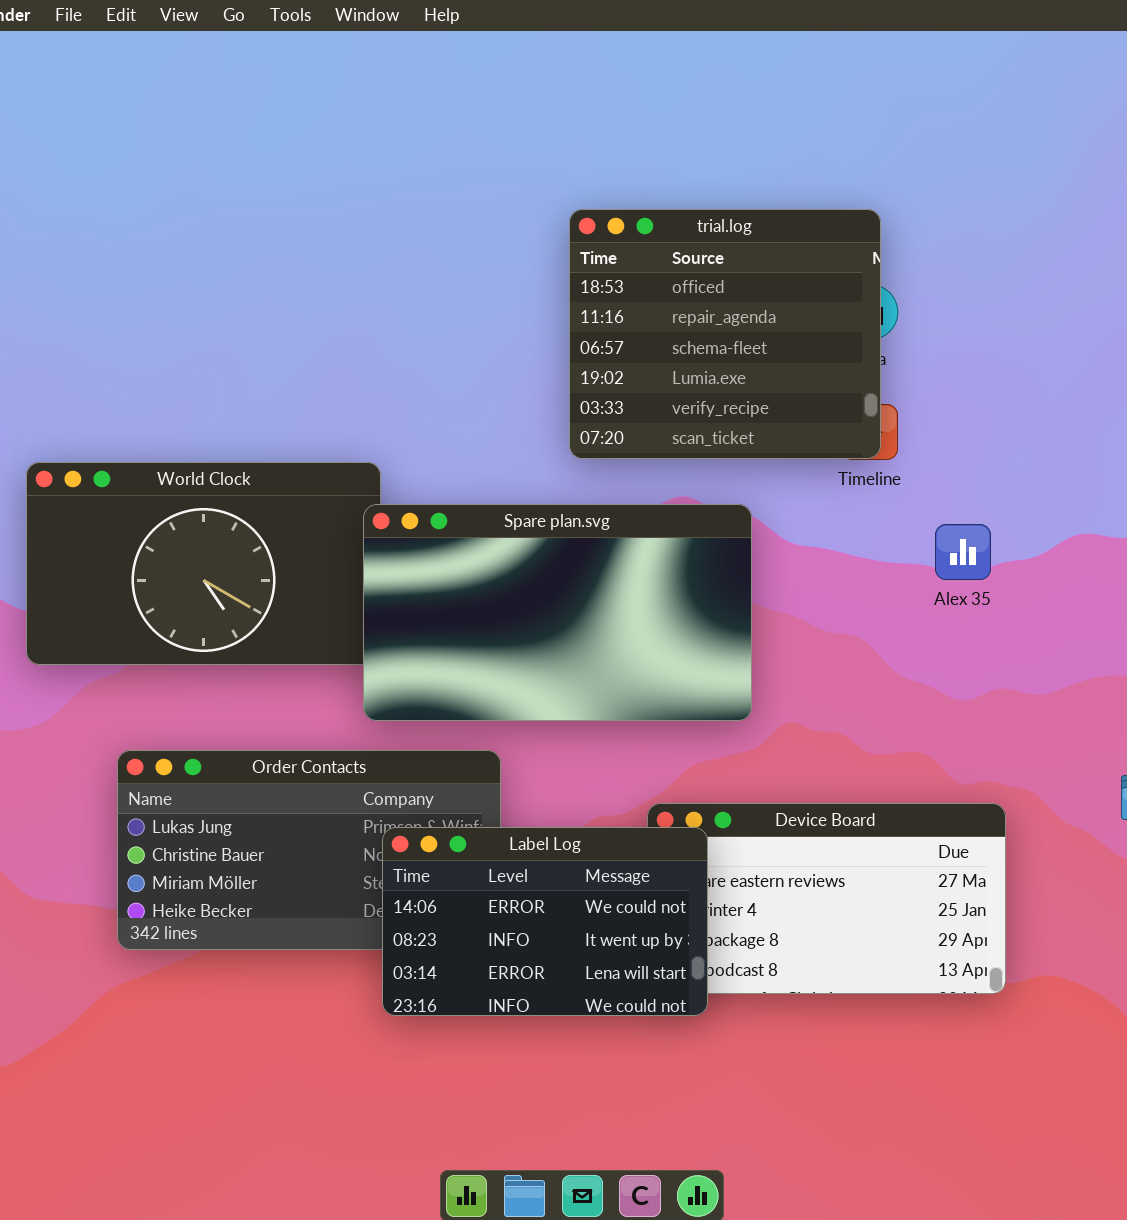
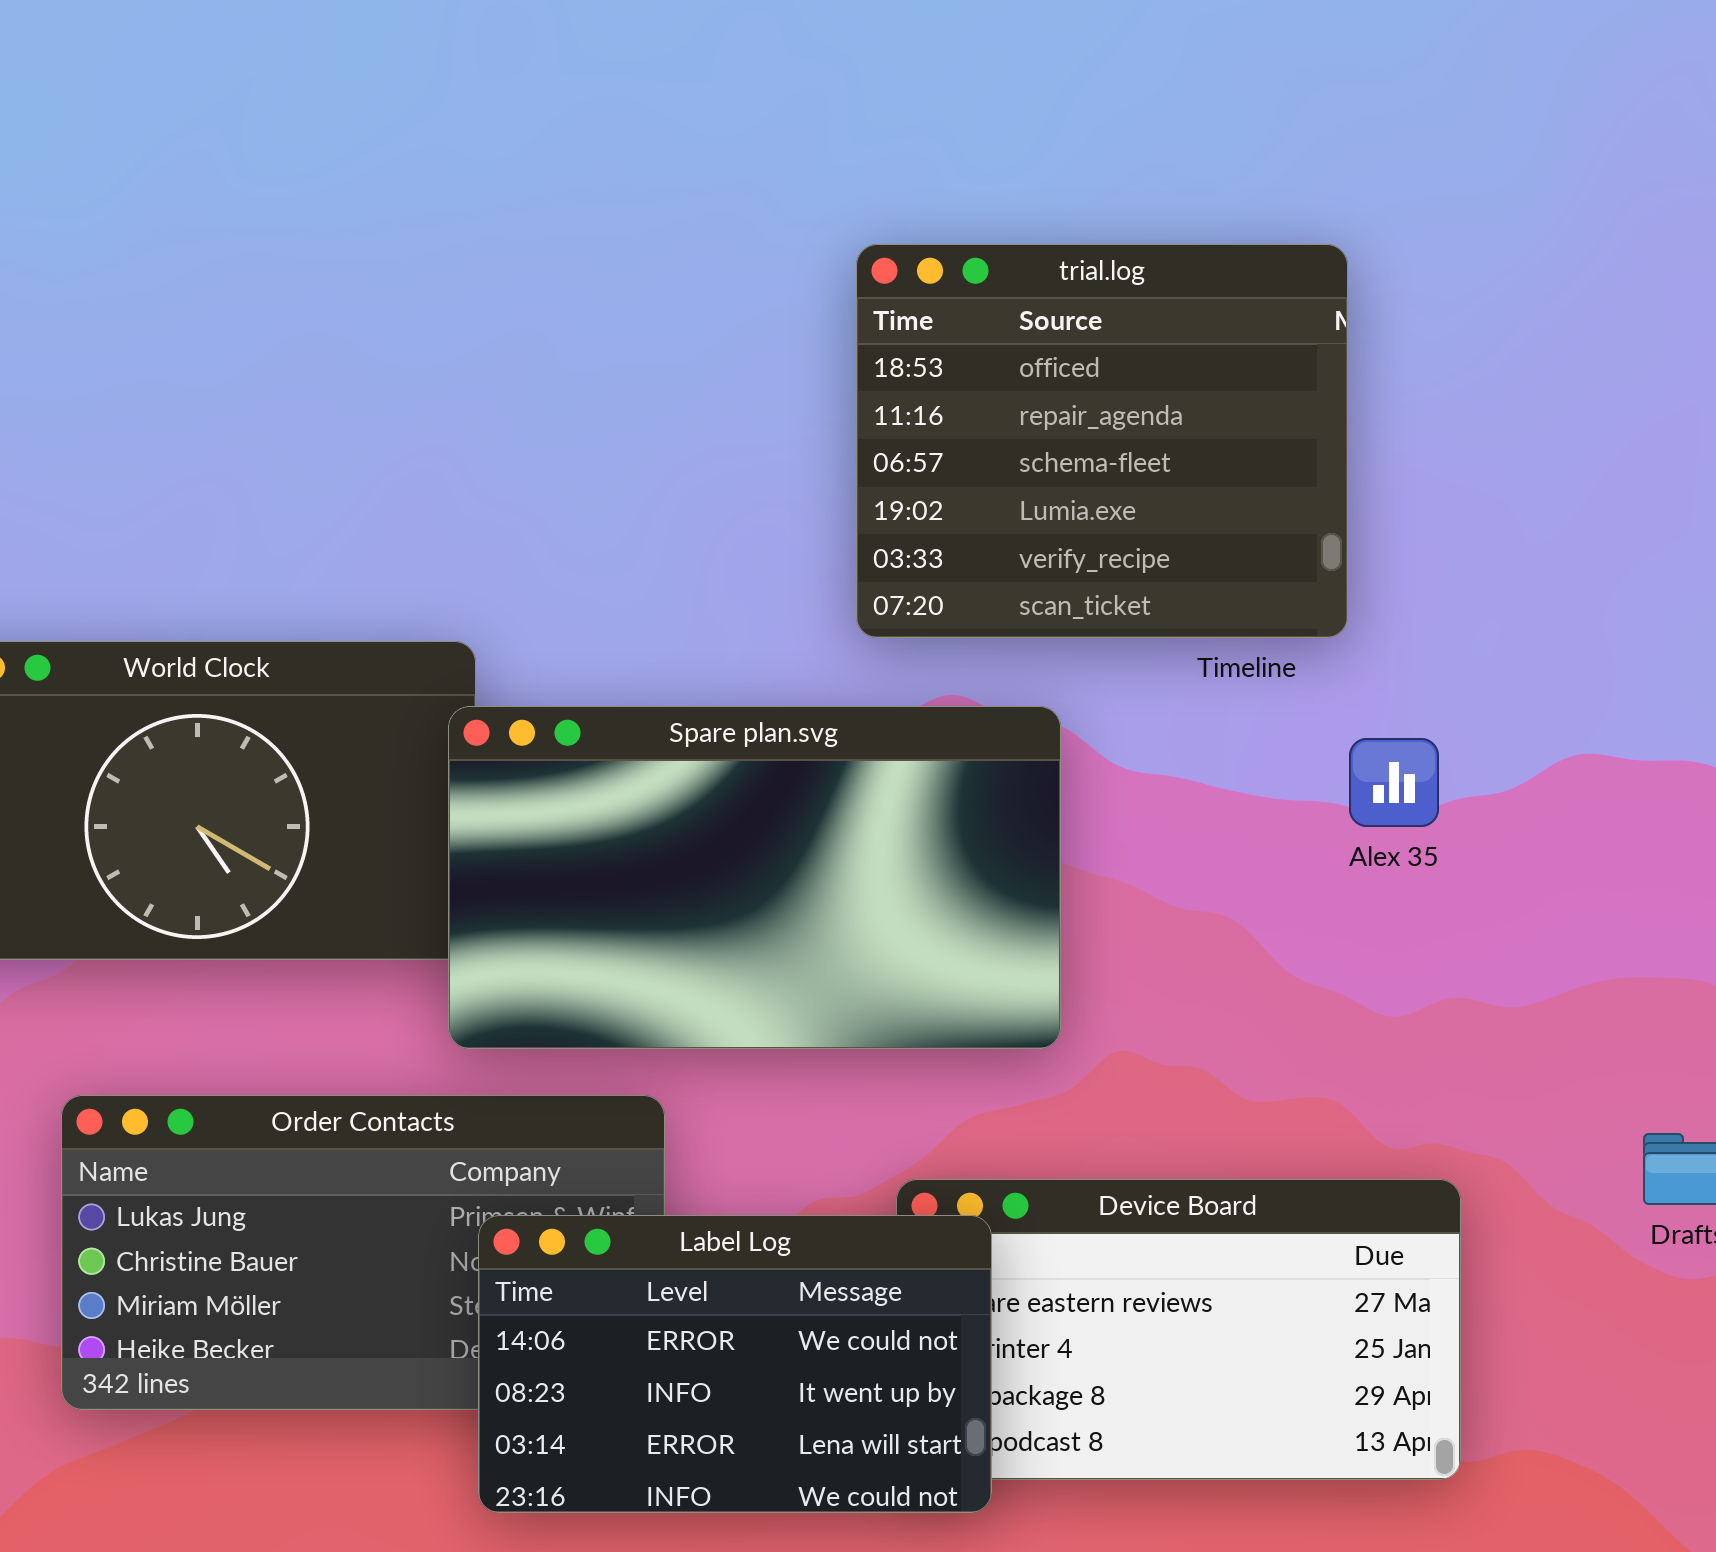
trial.log: [569,209,881,459] -> [856,244,1348,638], moved

